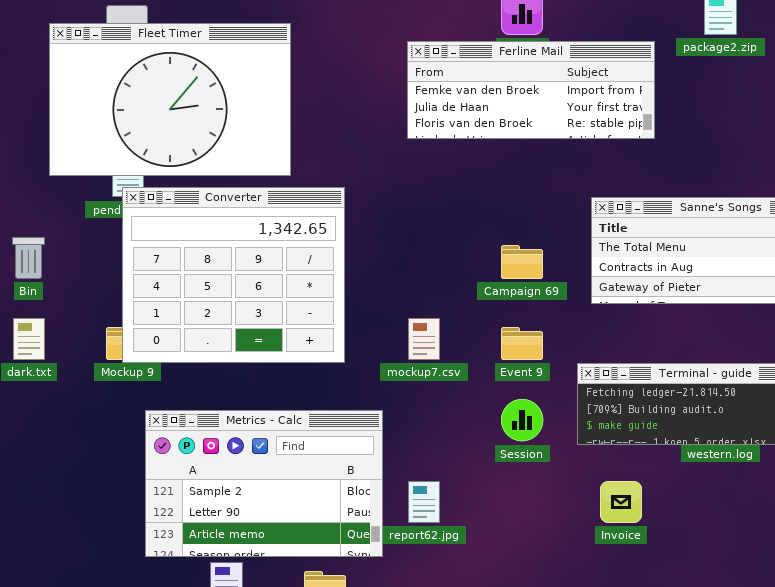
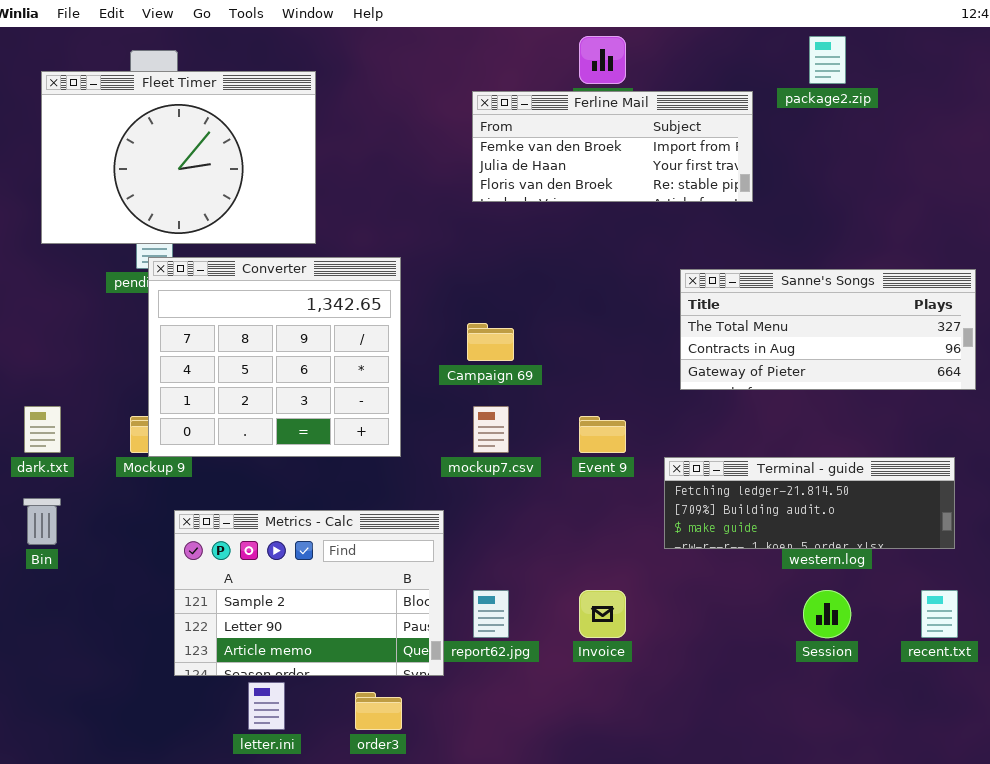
Fleet Timer: [49,23,291,176] -> [41,71,316,244], moved
Bin: [12,237,45,279] -> [23,498,61,545], moved
Campaign 69: [501,245,543,279] -> [467,323,514,361], moved
Session: [501,399,543,441] -> [803,590,851,638], moved
Invoice: [600,481,642,523] -> [579,590,626,638], moved

